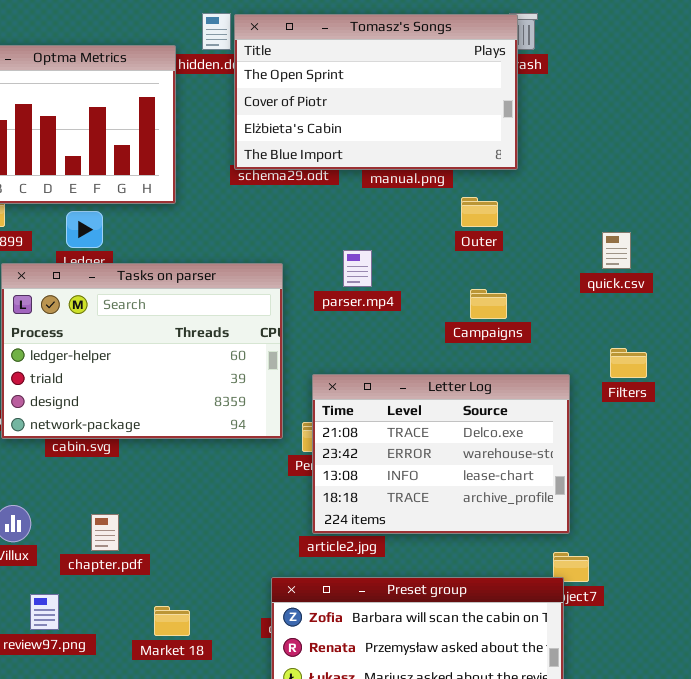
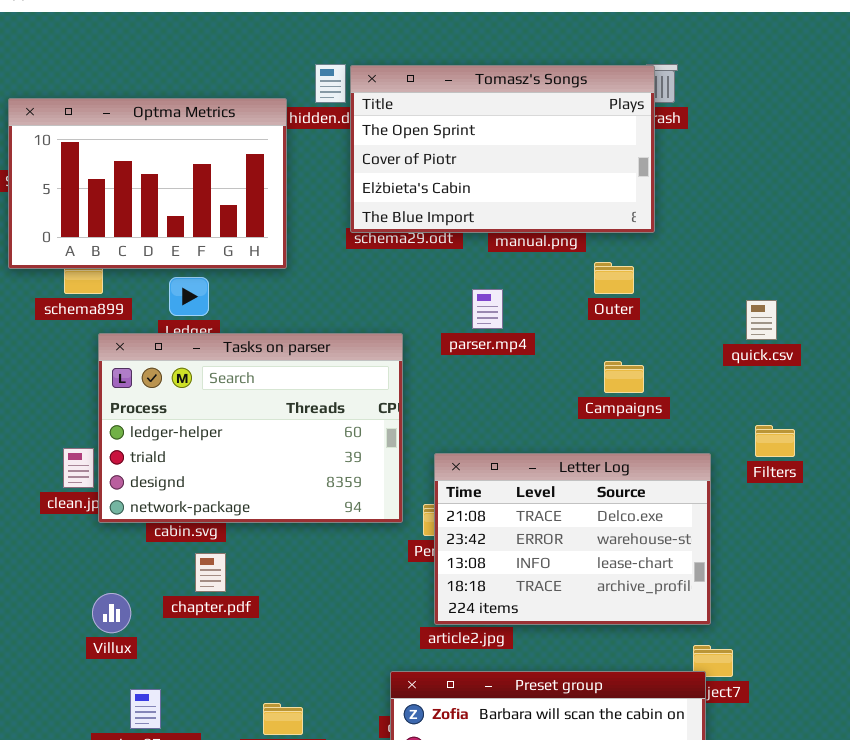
parser.mp4: [343,250,372,287] -> [472,289,503,329], moved
chapter.pdf: [91,514,119,551] -> [195,553,226,592], moved

